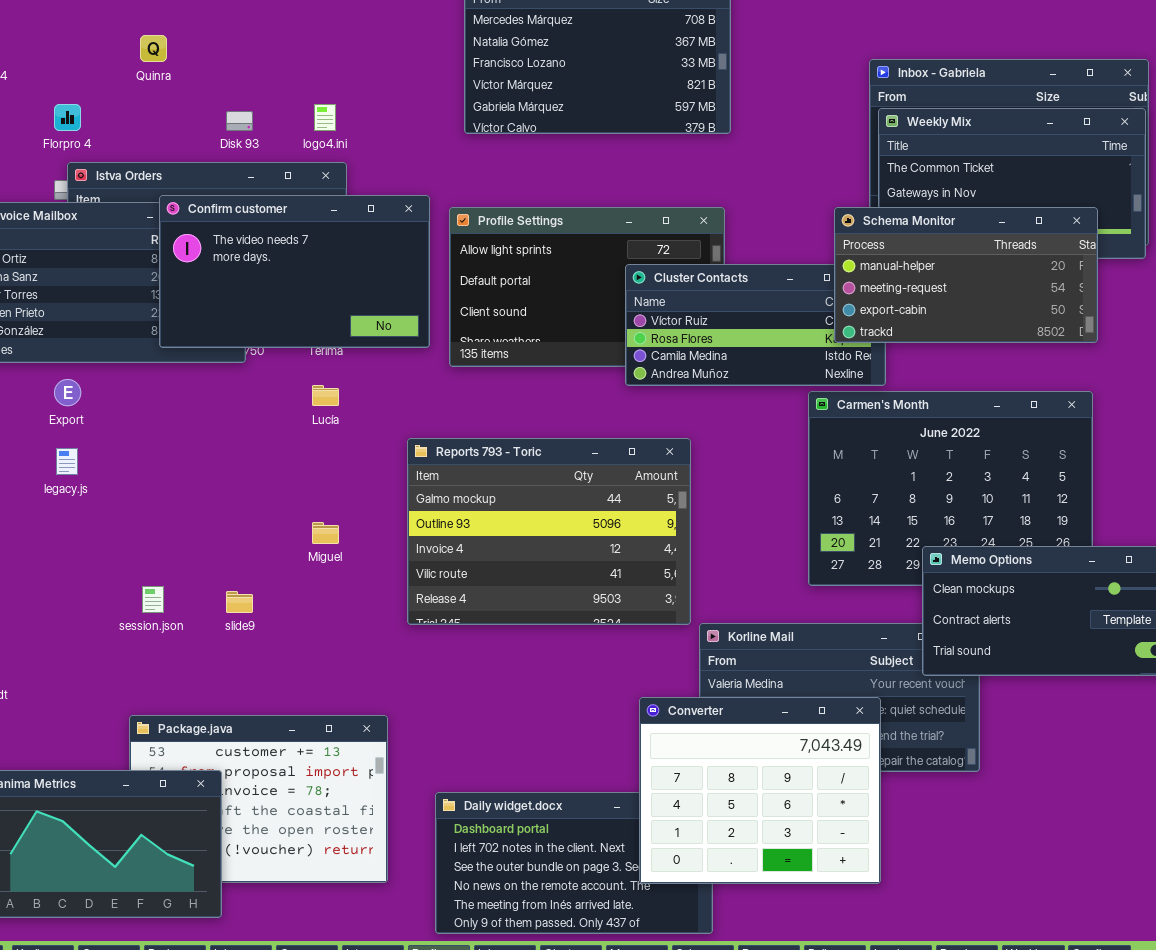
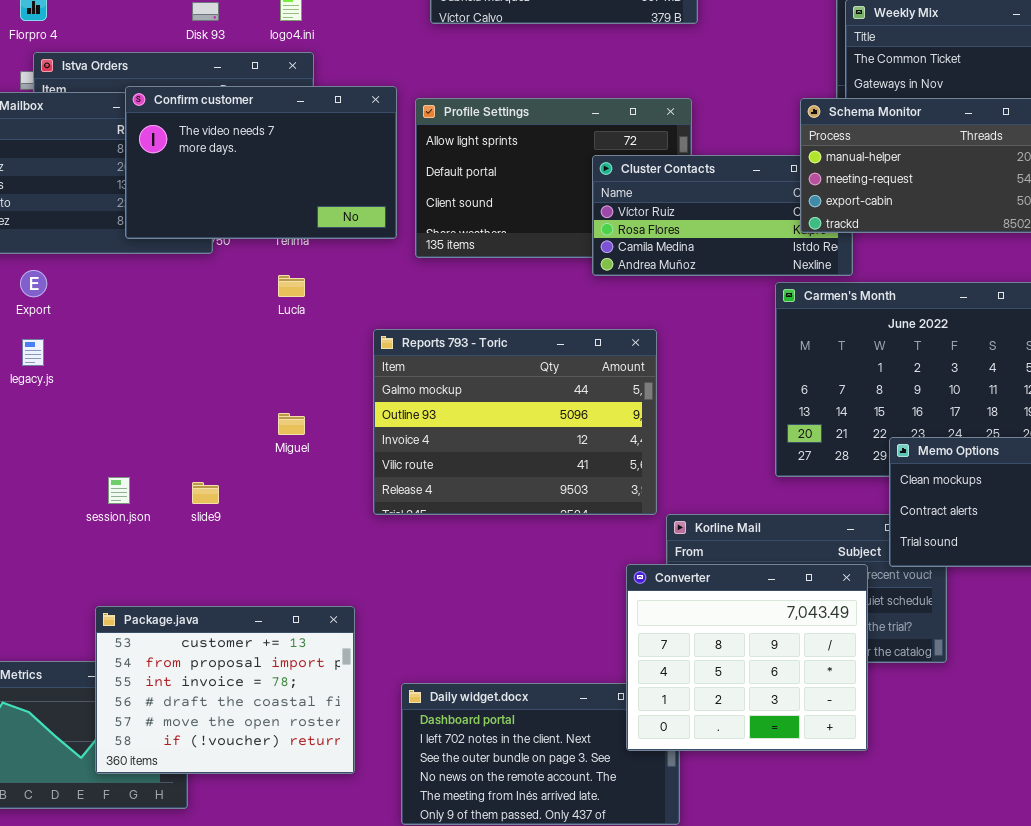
Converter: [639,697,881,884] -> [626,564,868,751], moved
Package.java: [129,715,388,883] -> [95,606,355,774], raised

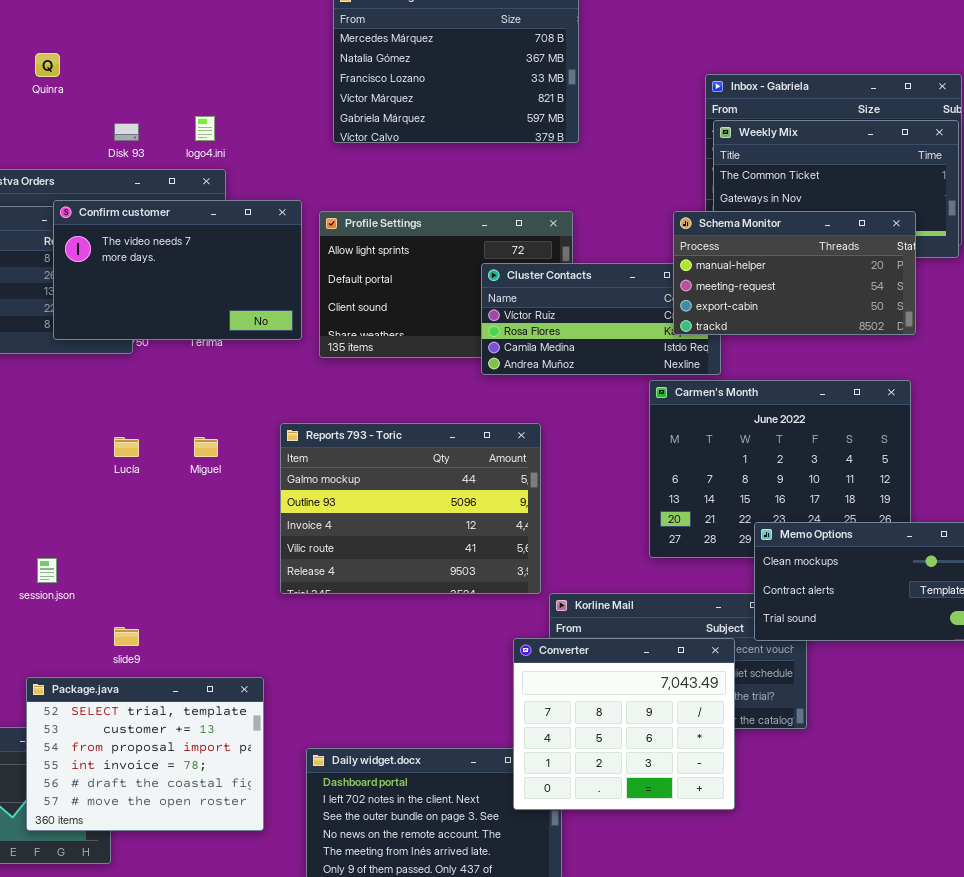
Lucía: [278,275,305,297] -> [114,437,139,457], moved
Miguel: [278,413,305,435] -> [194,437,218,457], moved
slide9: [192,482,219,504] -> [114,627,139,646], moved
Package.java: [95,606,355,774] -> [26,677,264,831], scrolled up 1 row

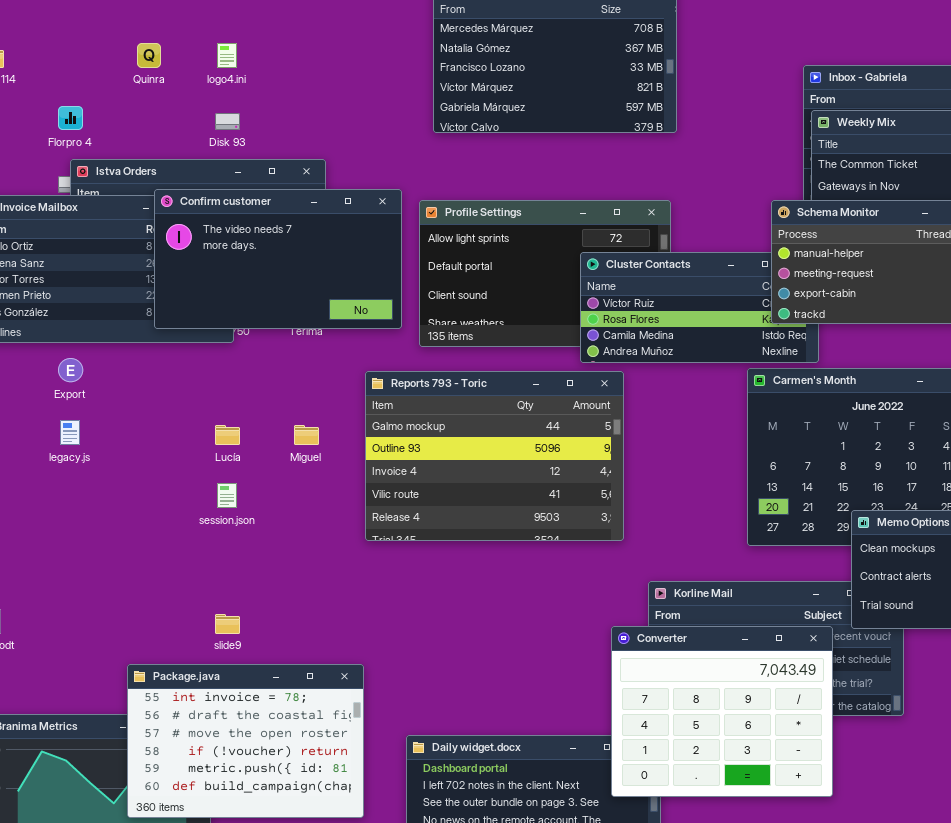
logo4.ini: [195,116,215,141] -> [217,43,237,68], moved
Reports 793 - Toric: [280,423,541,594] -> [365,371,624,541], moved
session.json: [37,558,57,583] -> [217,483,237,508], moved
Package.java: [26,677,264,831] -> [127,664,364,818], scrolled down 3 rows

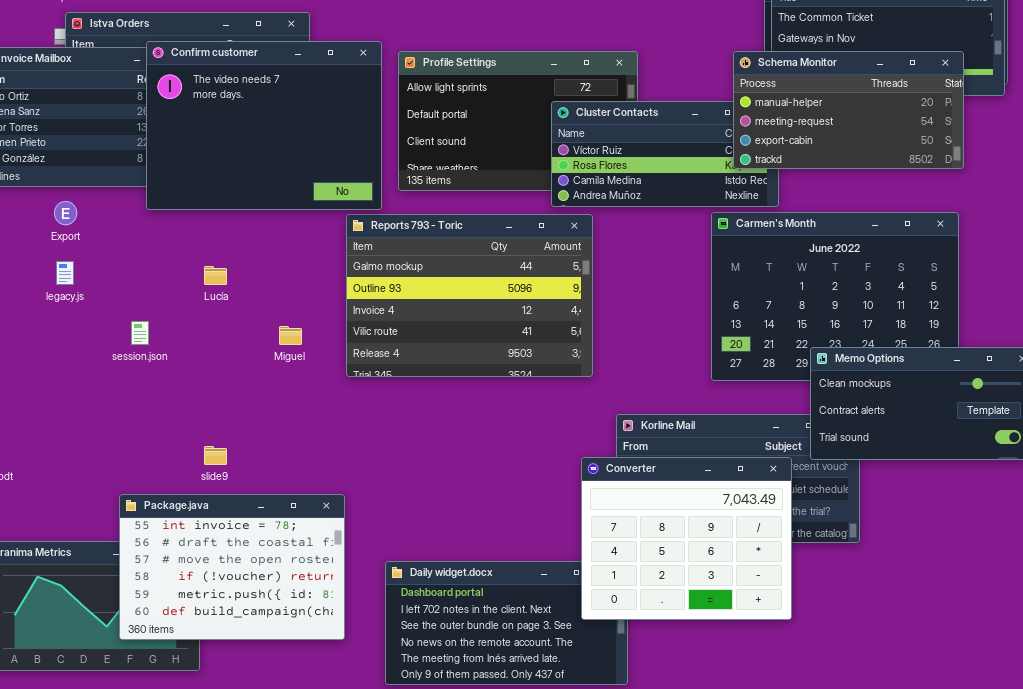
Confirm customer: [154,189,402,329] -> [146,41,382,210], resized
Miguel: [294,425,319,445] -> [279,326,302,345], moved
session.json: [217,483,237,508] -> [131,321,149,345], moved

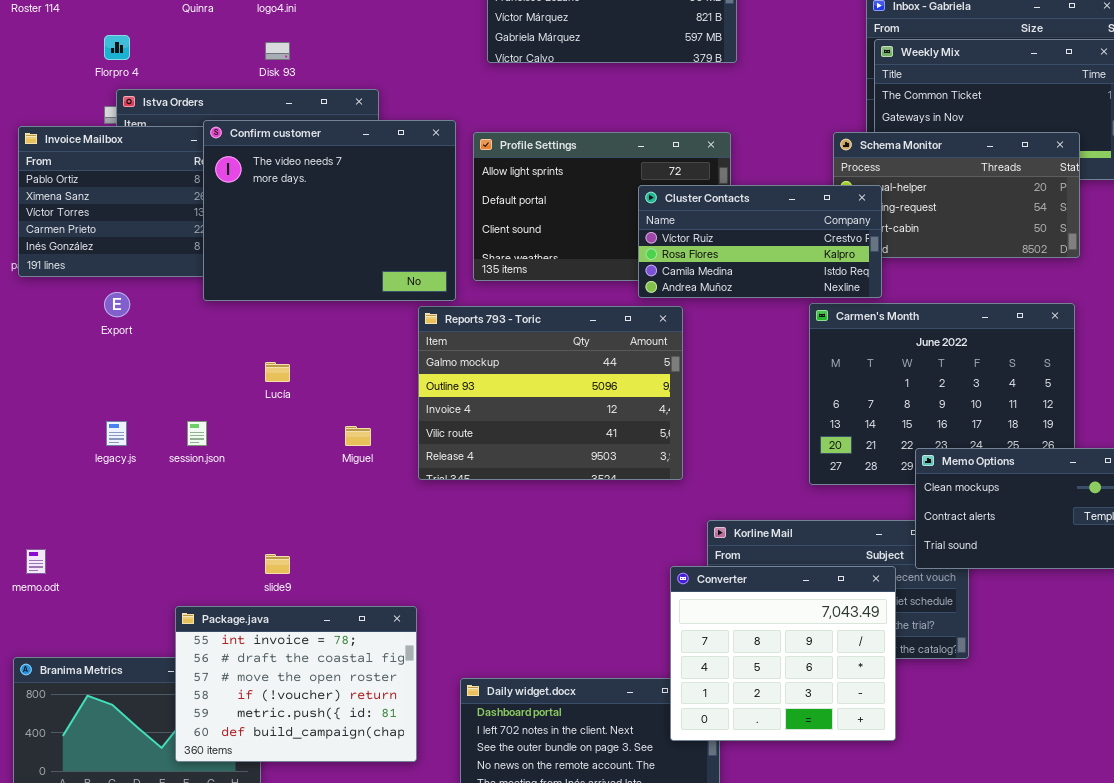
Cluster Contacts: [551,101,779,207] -> [638,185,882,298], raised
legacy.js: [56,261,74,285] -> [106,421,127,446], moved

